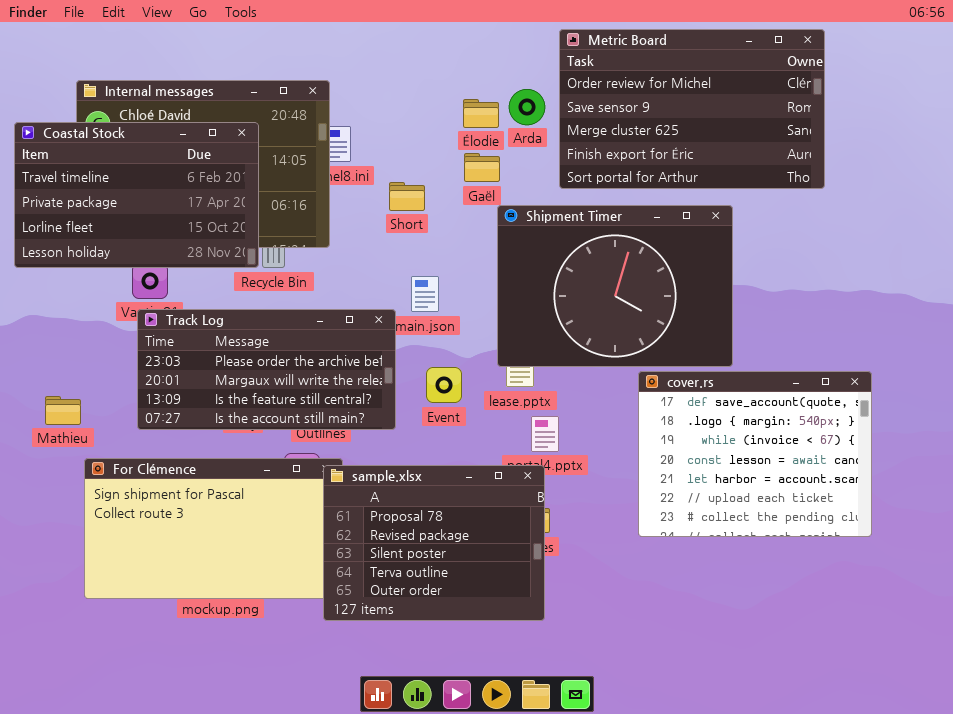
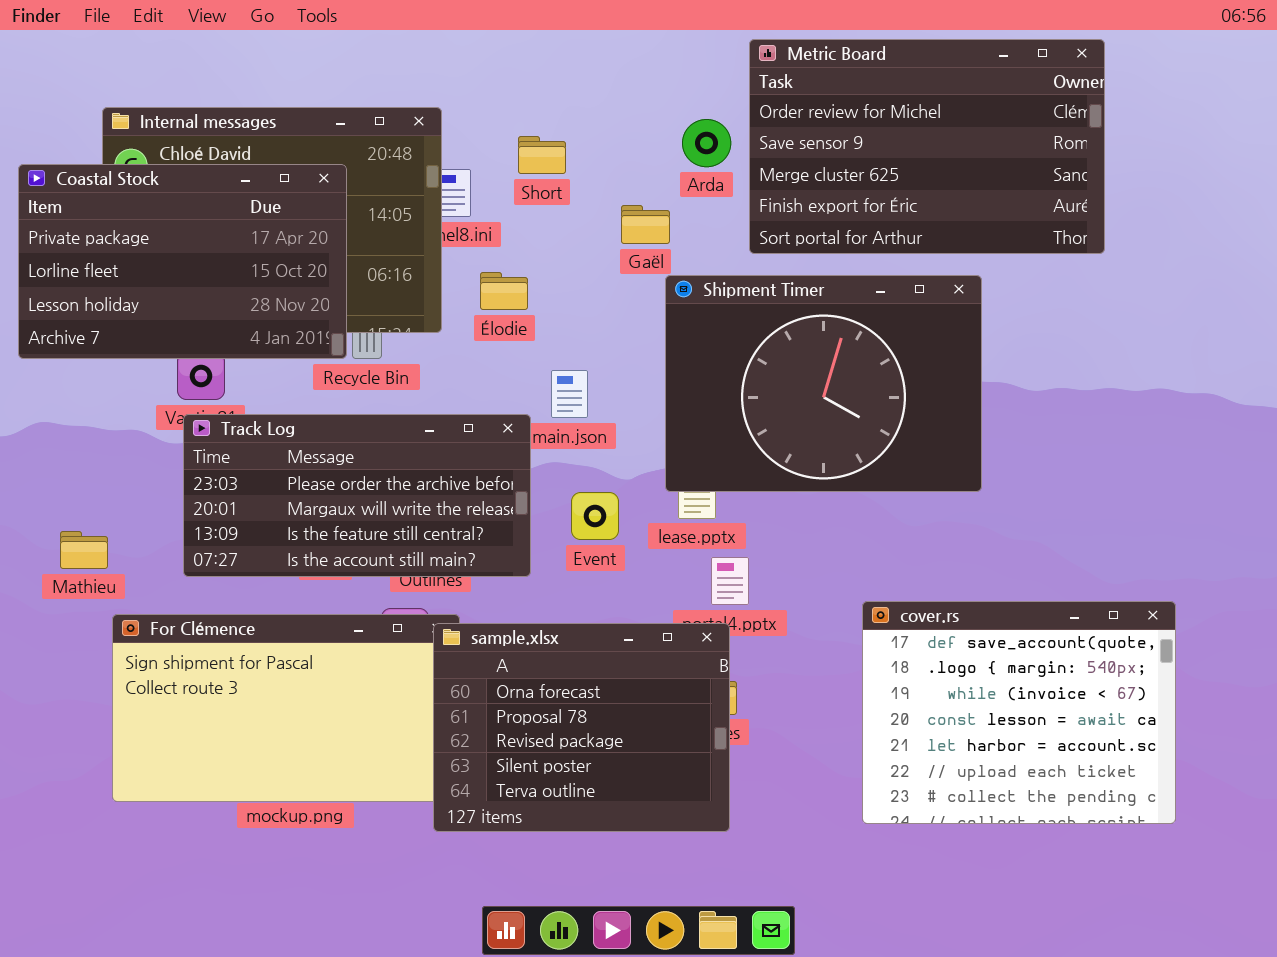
Élodie: [463,99,499,128] -> [480,272,528,310], moved
Coastal Stock: [14,122,259,268] -> [18,164,347,359], scrolled down 1 row
Short: [389,182,425,211] -> [518,136,566,174], moved
cover.rs: [638,371,872,537] -> [862,601,1176,824], moved
sample.xlsx: [323,465,545,621] -> [433,623,730,832], scrolled up 1 row

